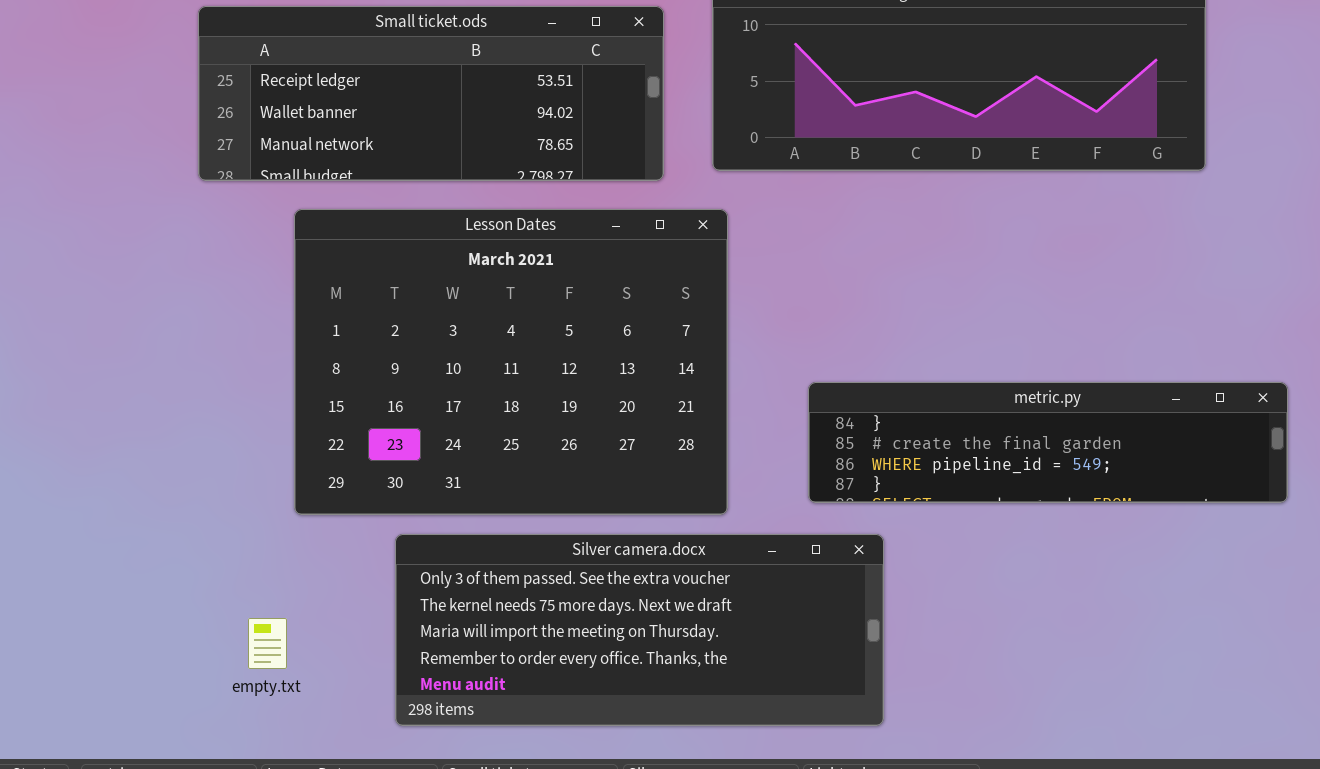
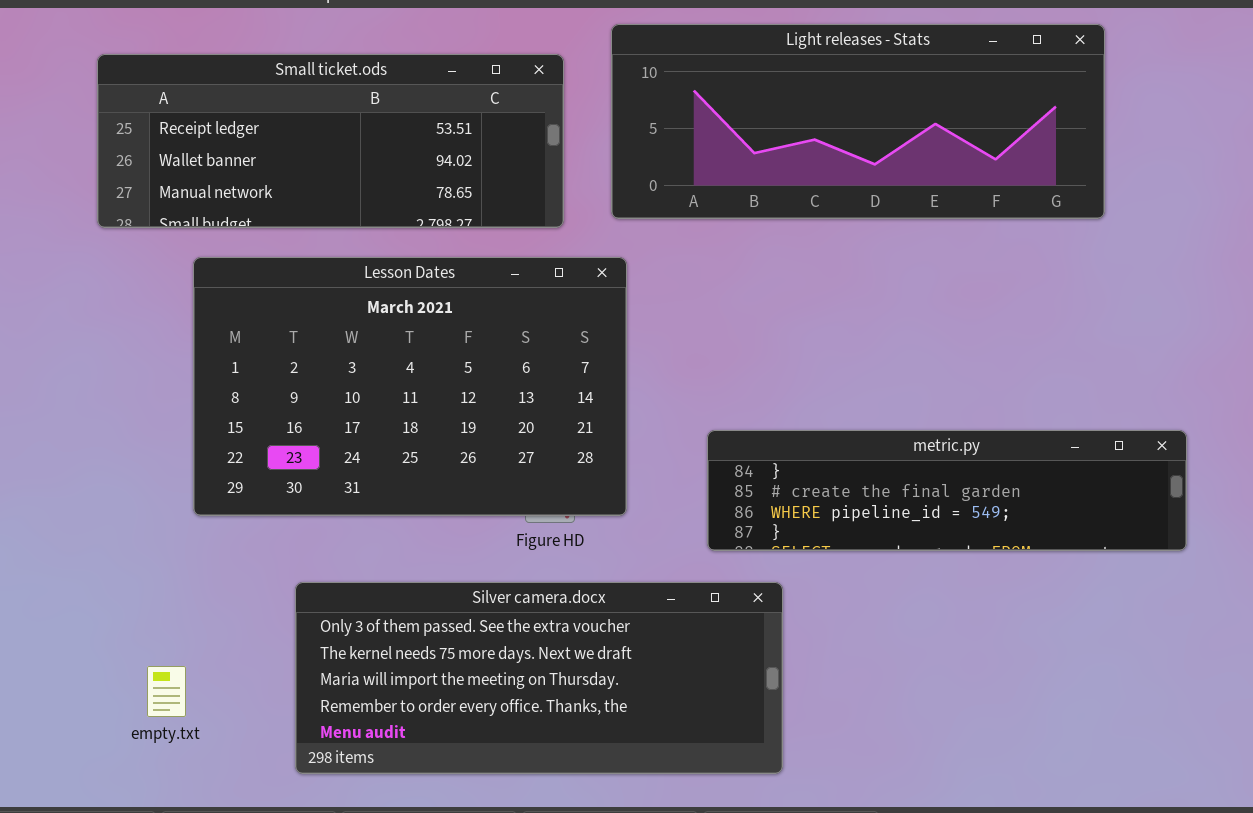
Lesson Dates: [294,209,728,515] -> [193,257,627,516], resized

